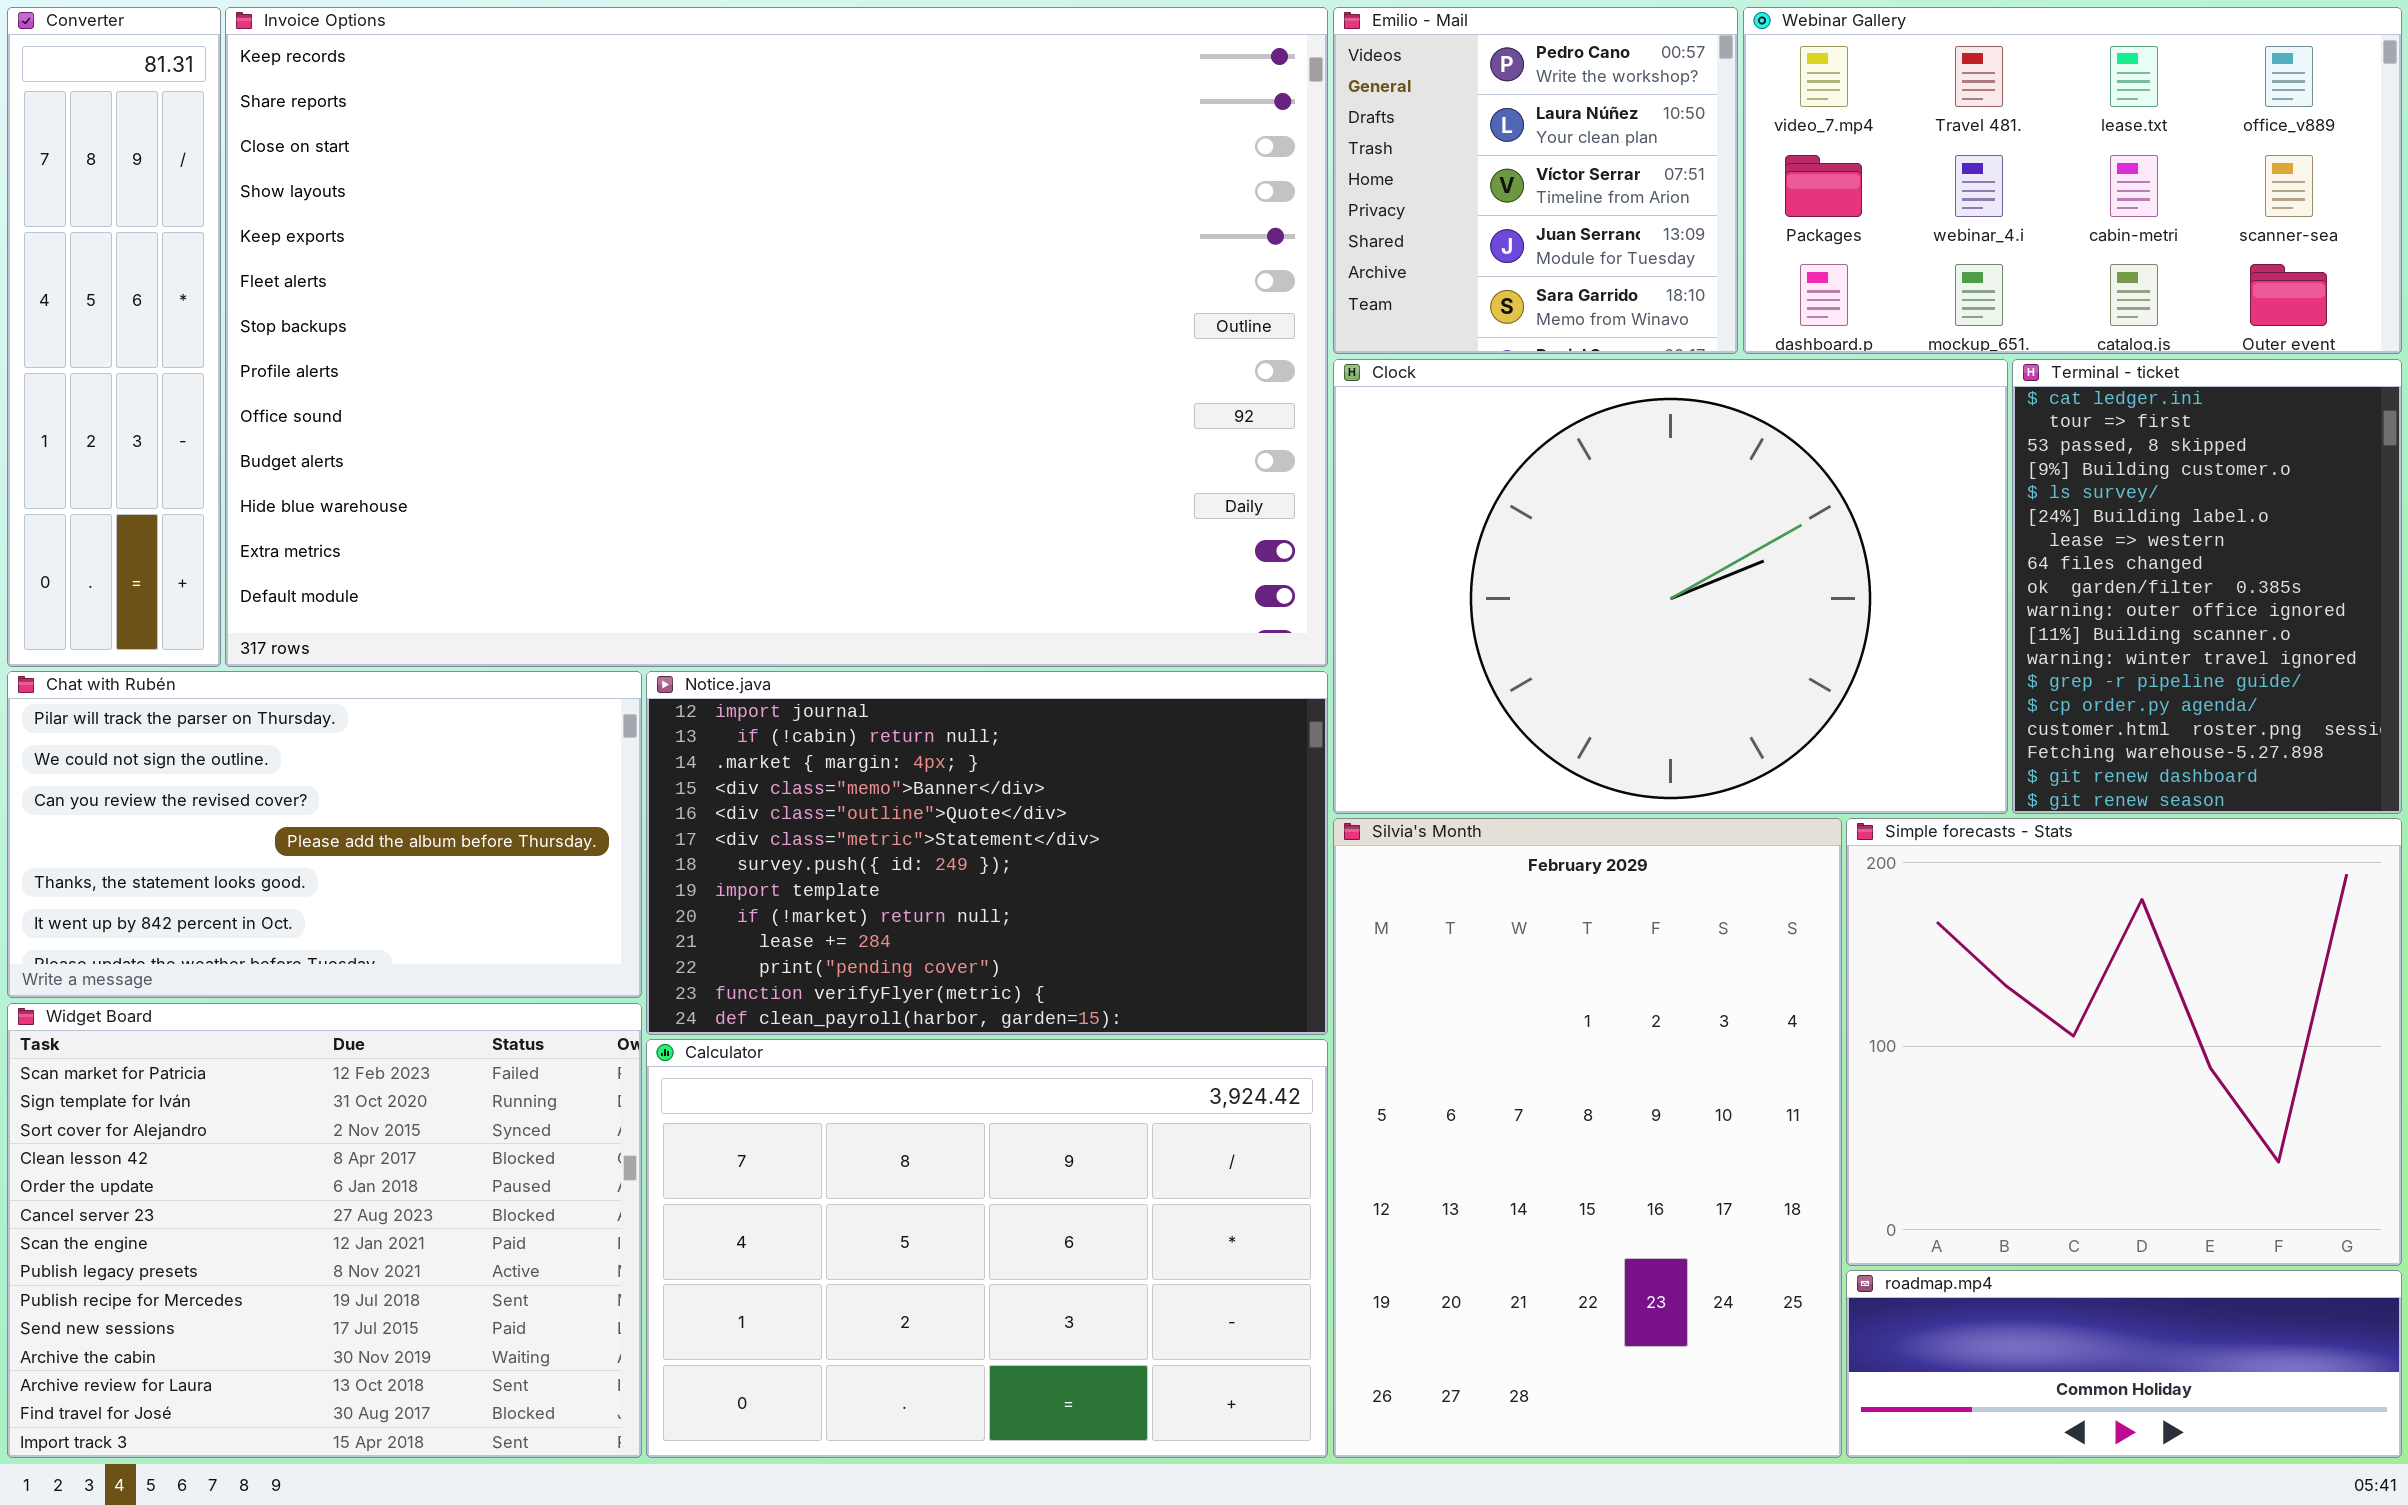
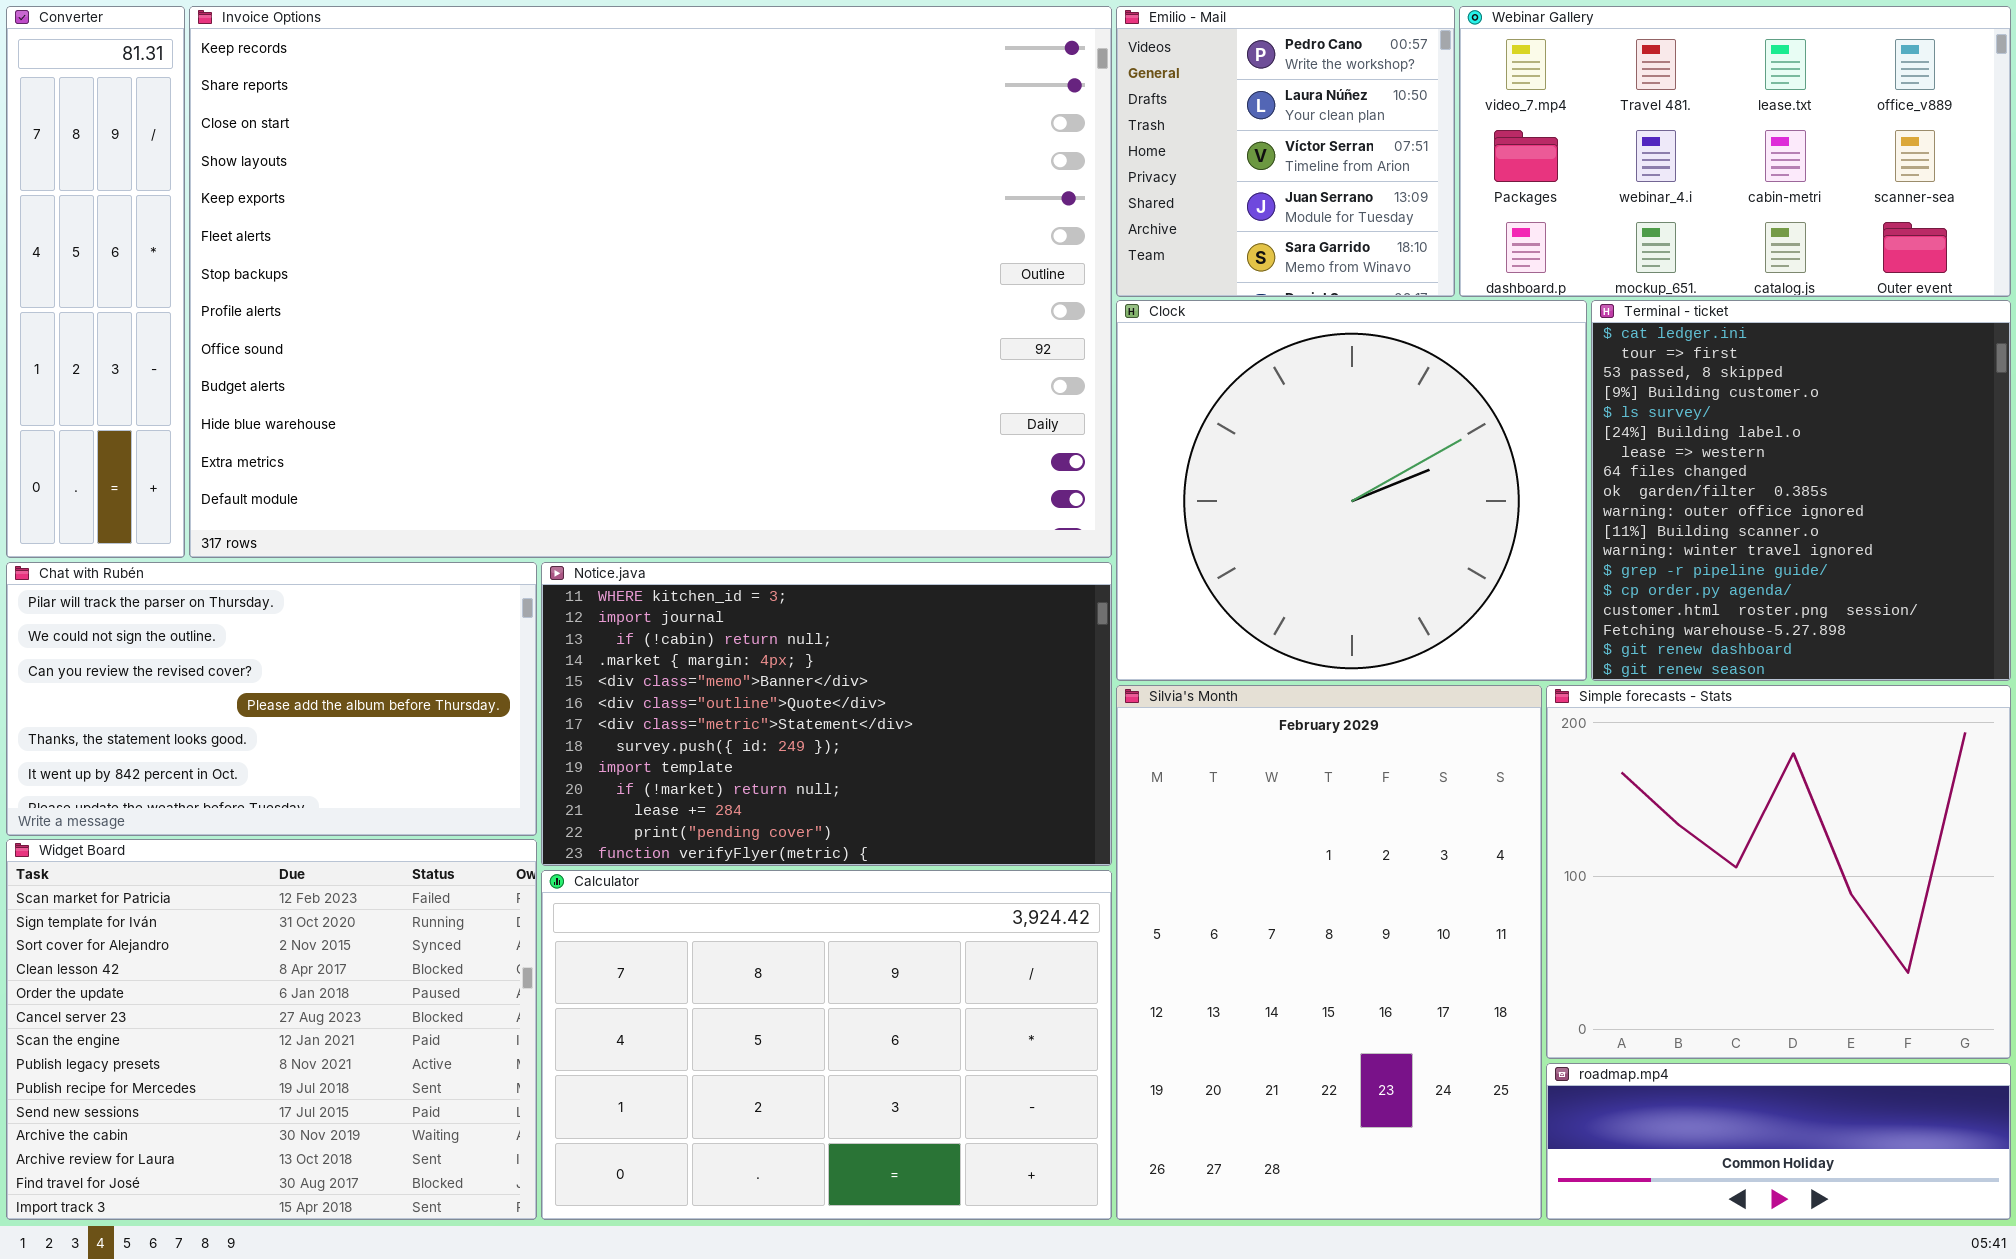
Clock: [1333,359,2008,814] -> [1116,300,1587,681], resized
Terminal - ticket: [2012,359,2402,814] -> [1591,300,2011,681], resized
Notice.java: [646,671,1328,1035] -> [541,562,1112,866], scrolled up 1 row

